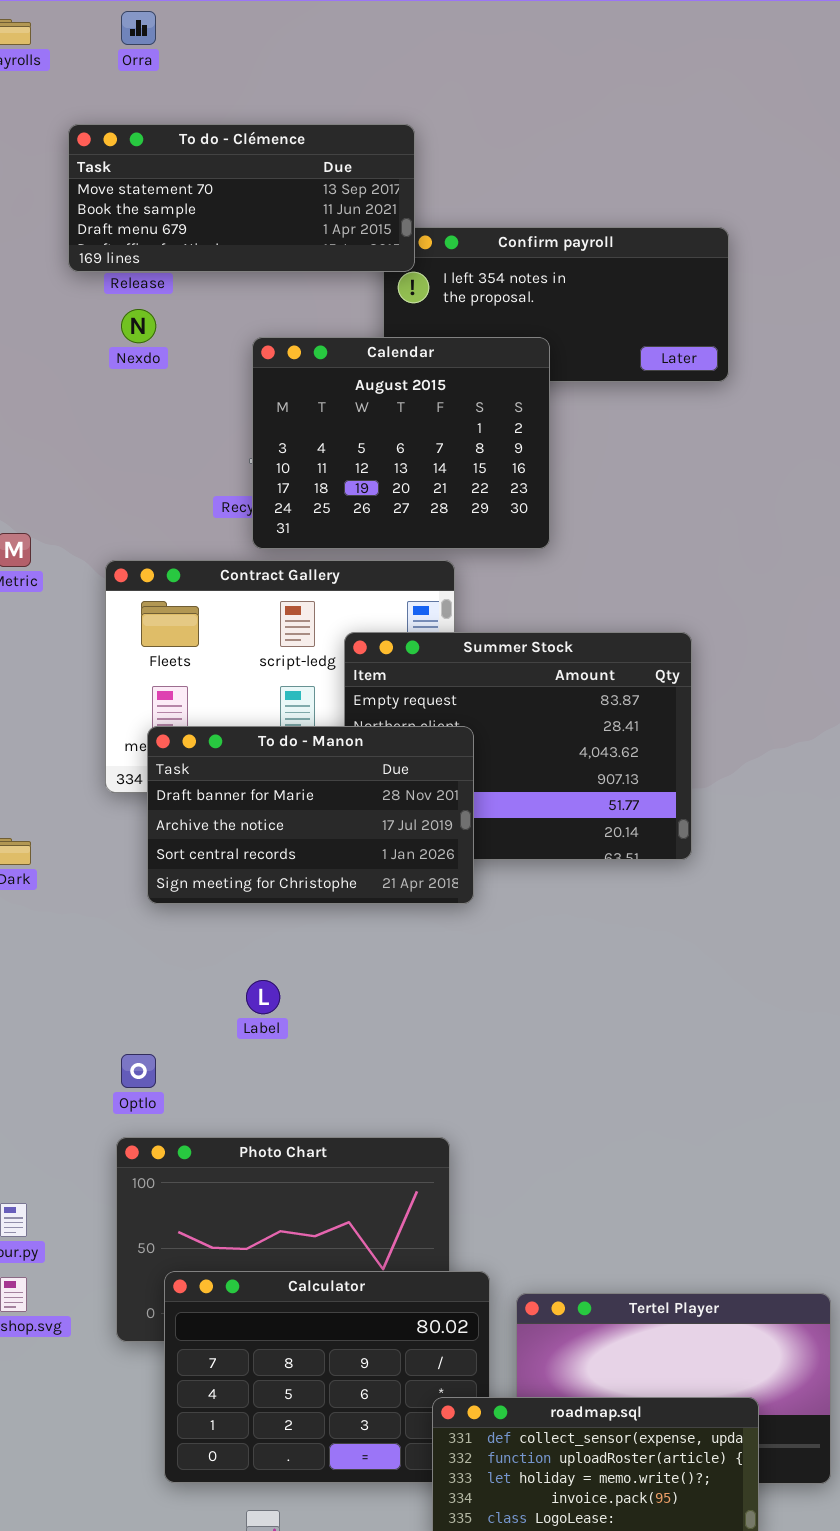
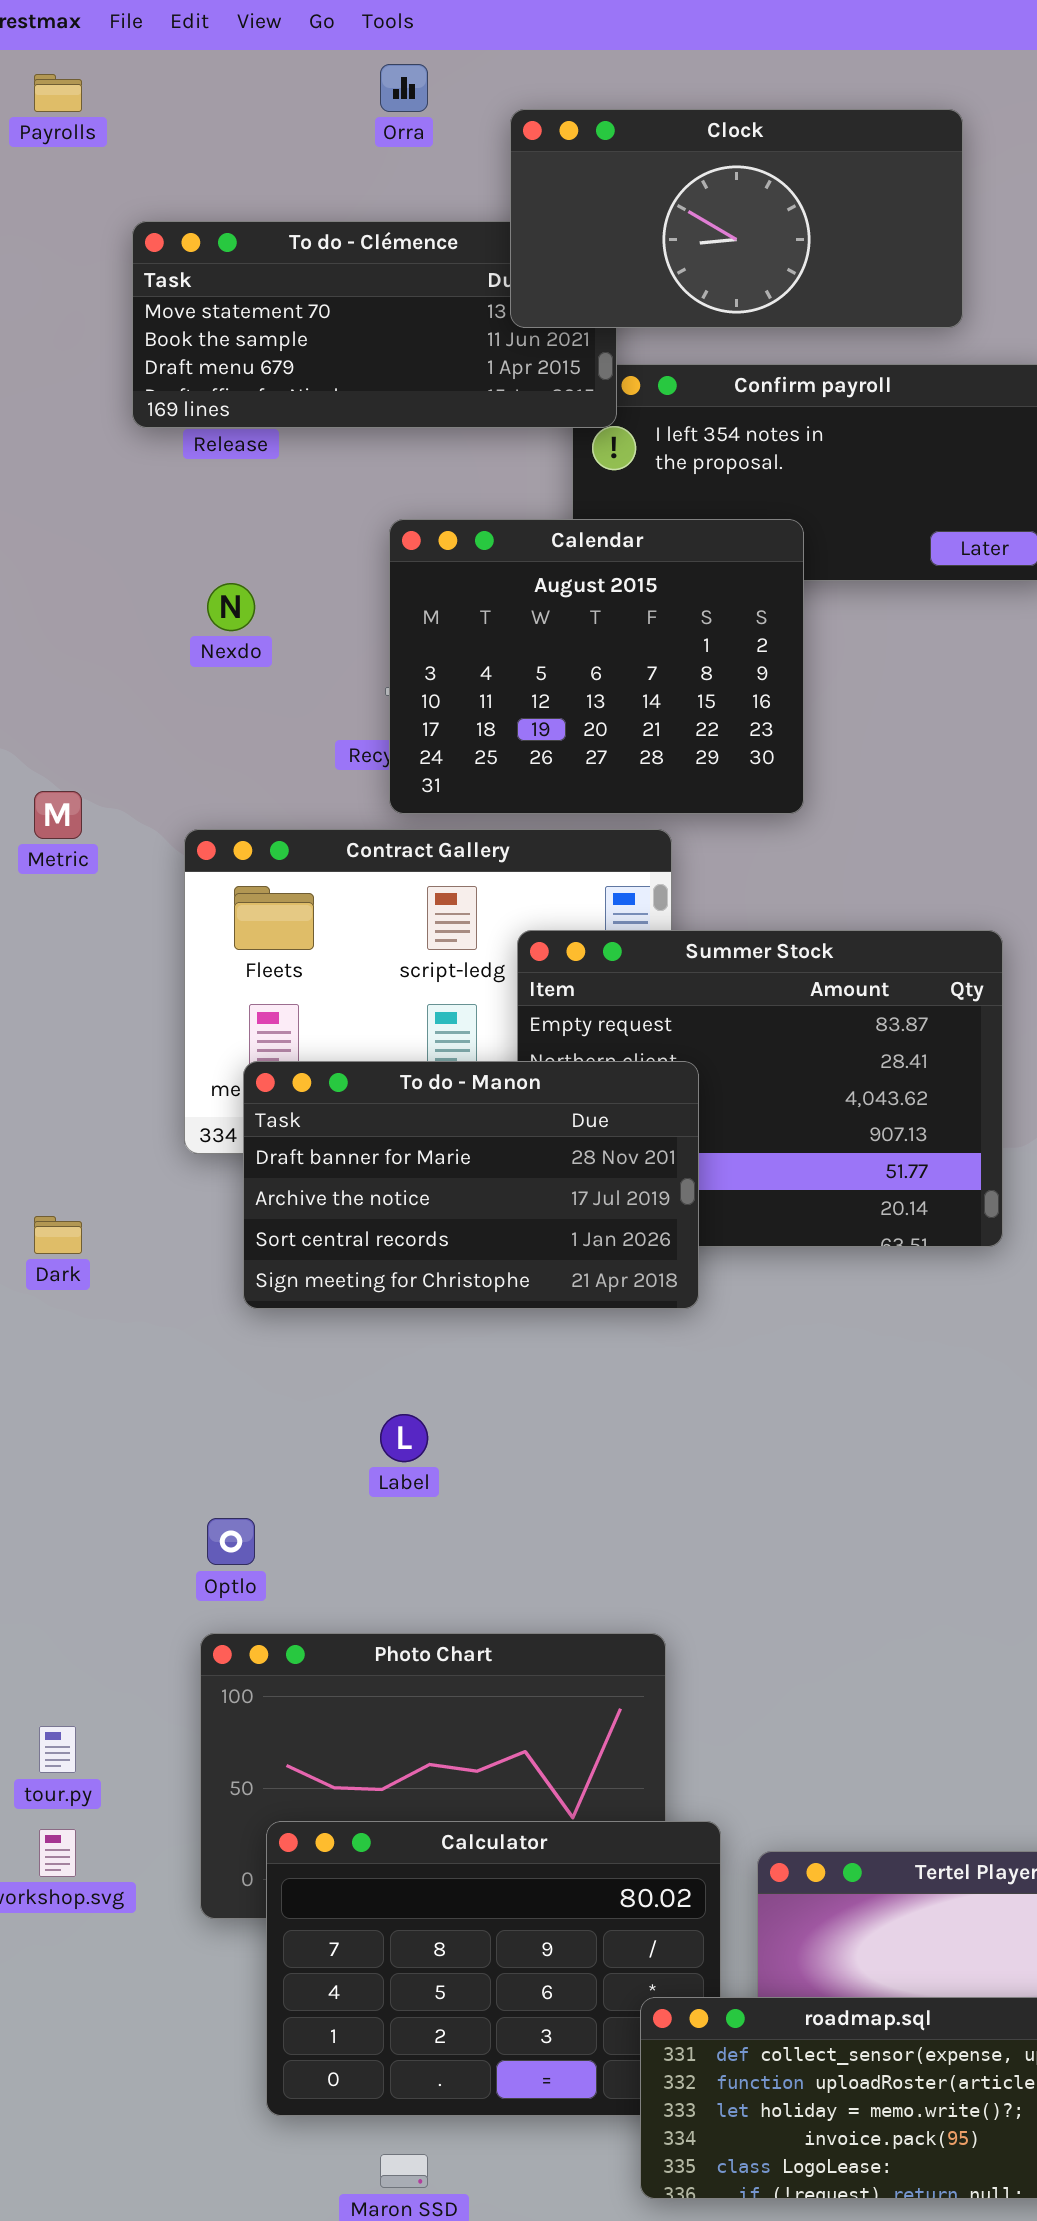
Orra: [121,11,156,45] -> [380,64,428,112], moved
Clock: none -> [510,109,963,328], opened
Nexdo: [121,309,156,343] -> [207,583,255,631], moved

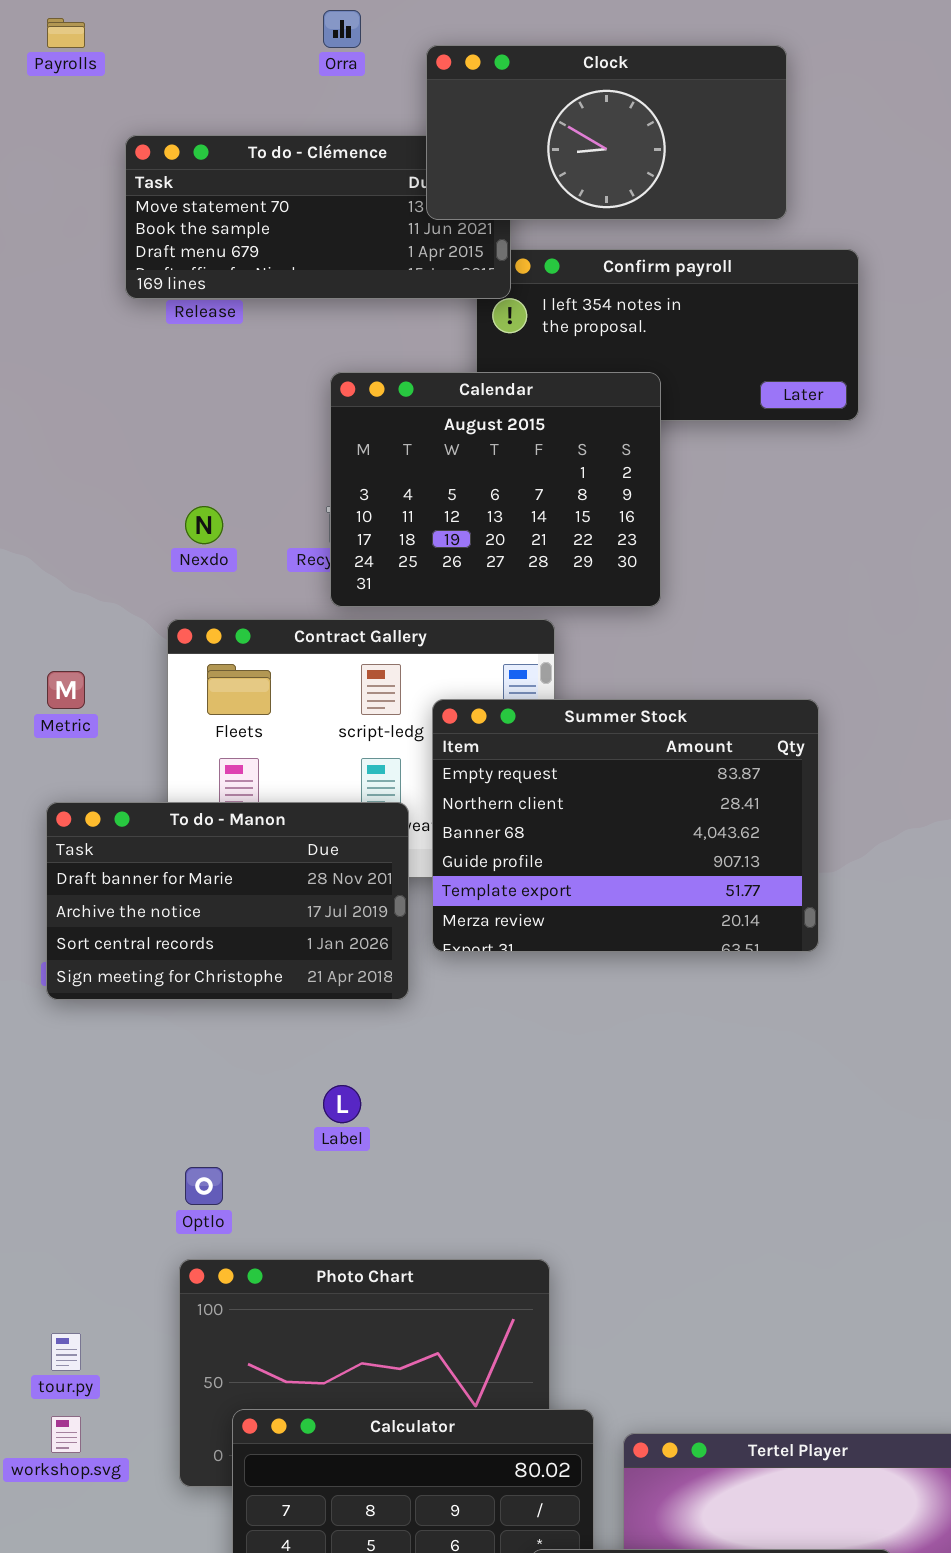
Nexdo: [207,583,255,631] -> [185,506,223,544], moved
Metric: [34,791,82,839] -> [47,671,85,709], moved
To do - Manon: [243,1061,699,1309] -> [46,802,409,1000], moved

